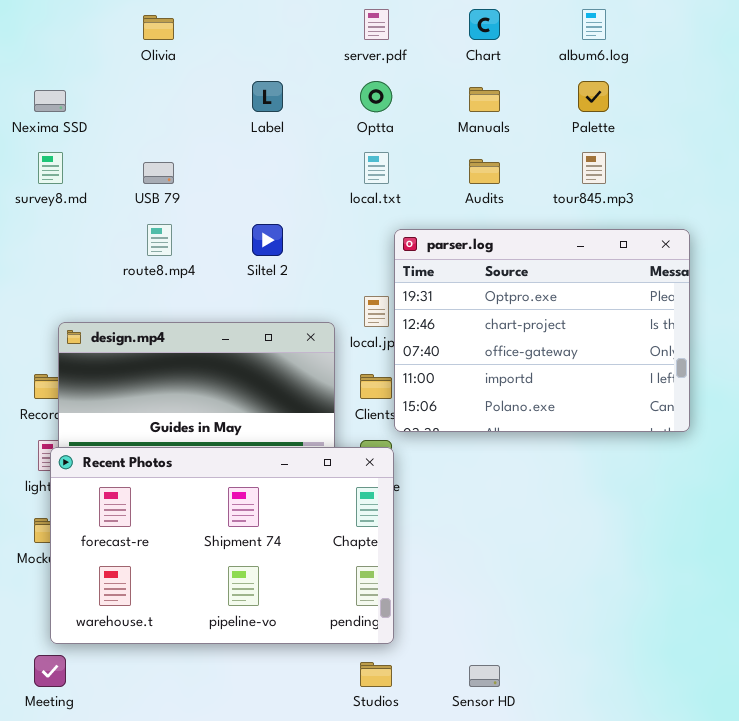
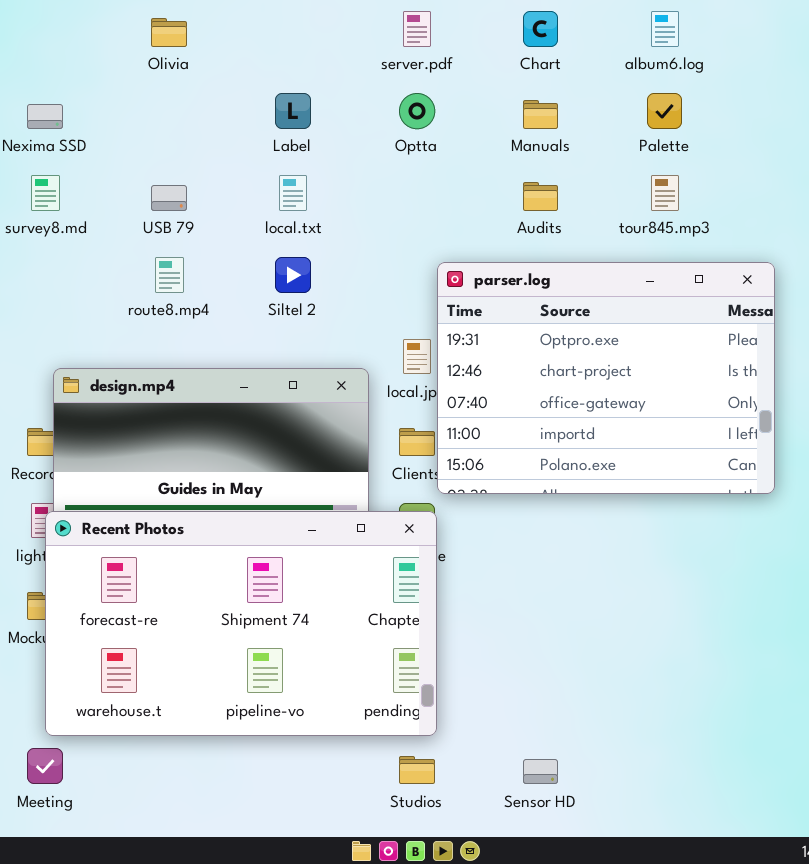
local.txt: [364,152,389,184] -> [279,175,307,211], moved

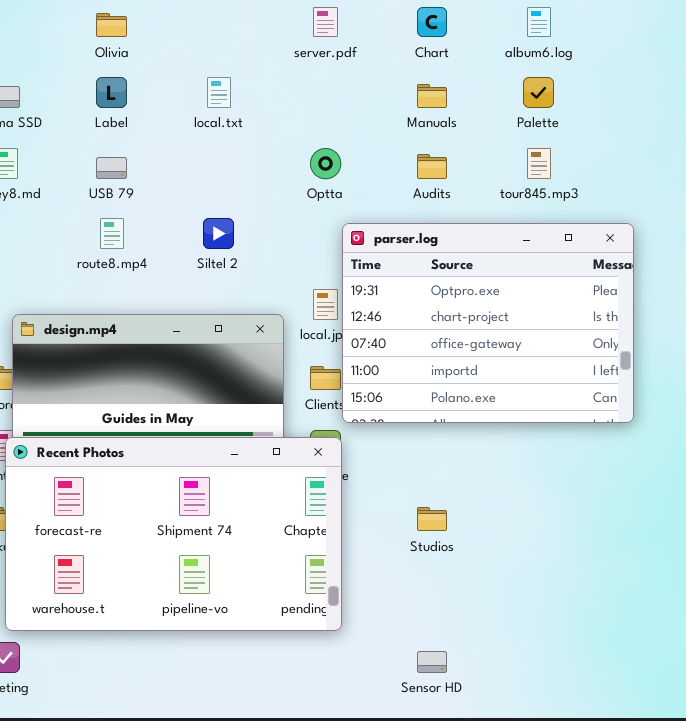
Label: [275,93,311,129] -> [96,77,127,108], moved
Optta: [399,93,435,129] -> [310,148,341,179], moved
local.txt: [279,175,307,211] -> [207,77,231,108], moved
Studios: [399,756,435,784] -> [417,507,447,531], moved

